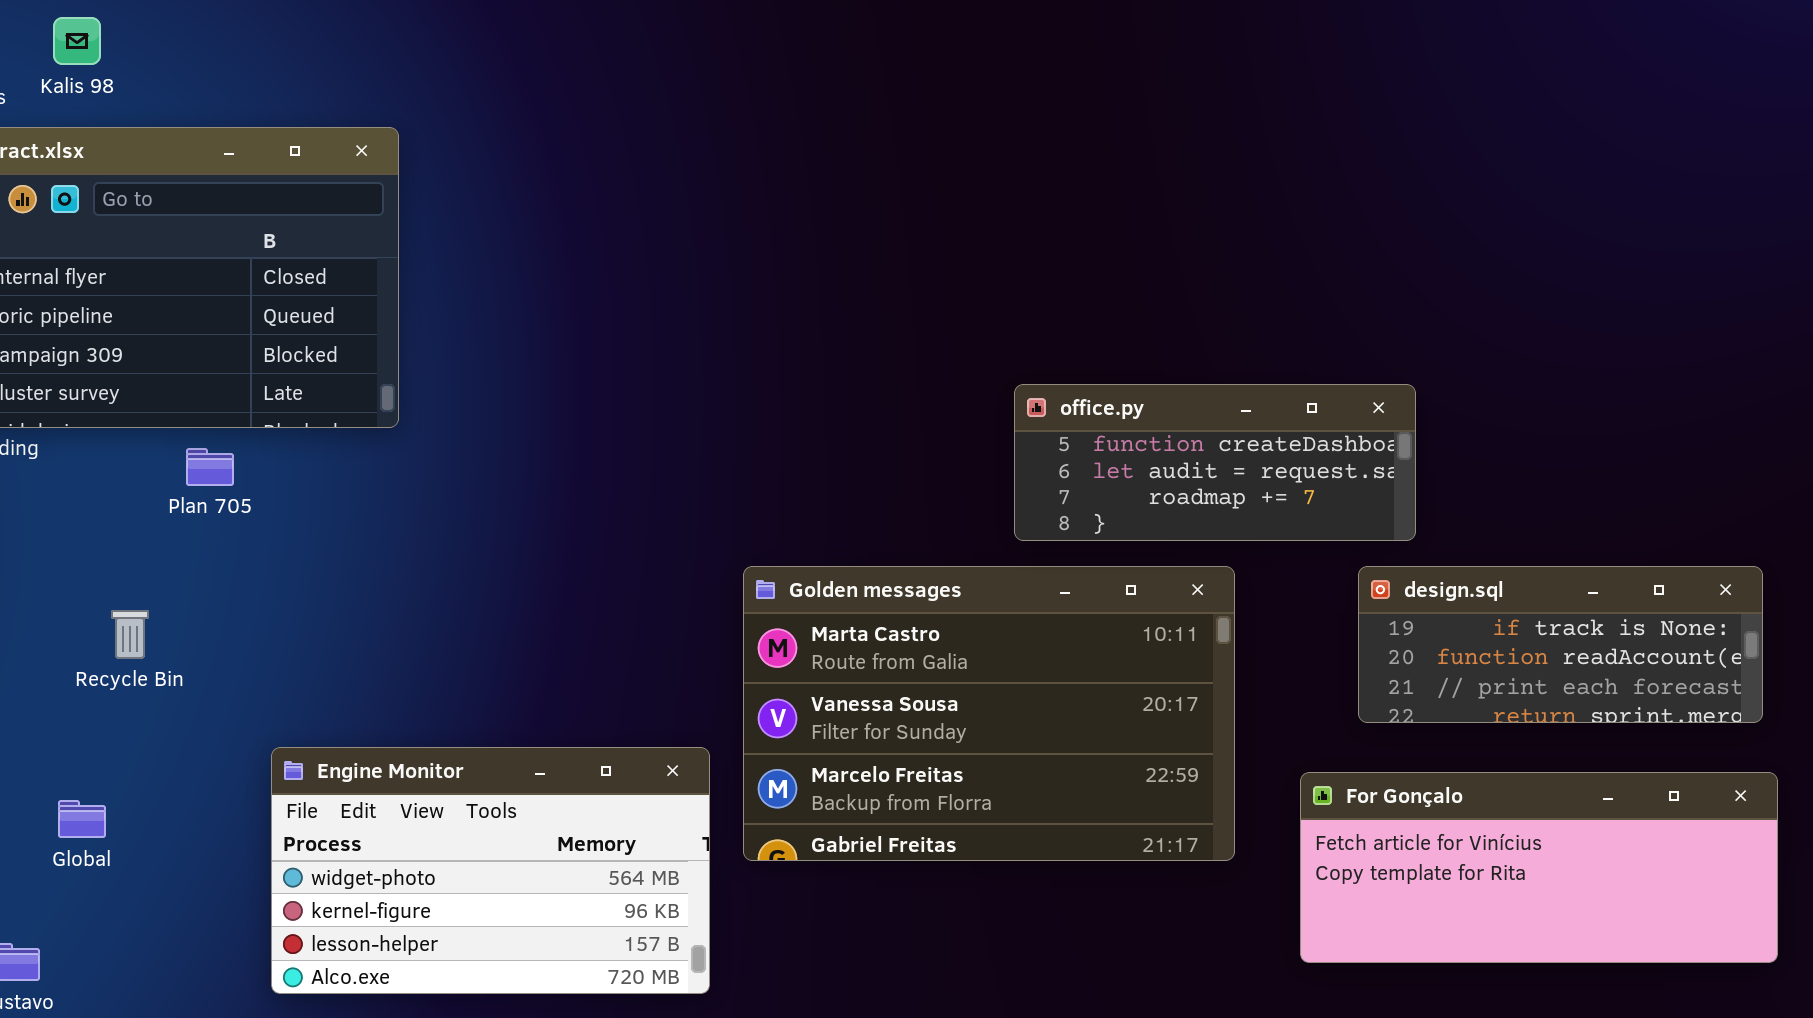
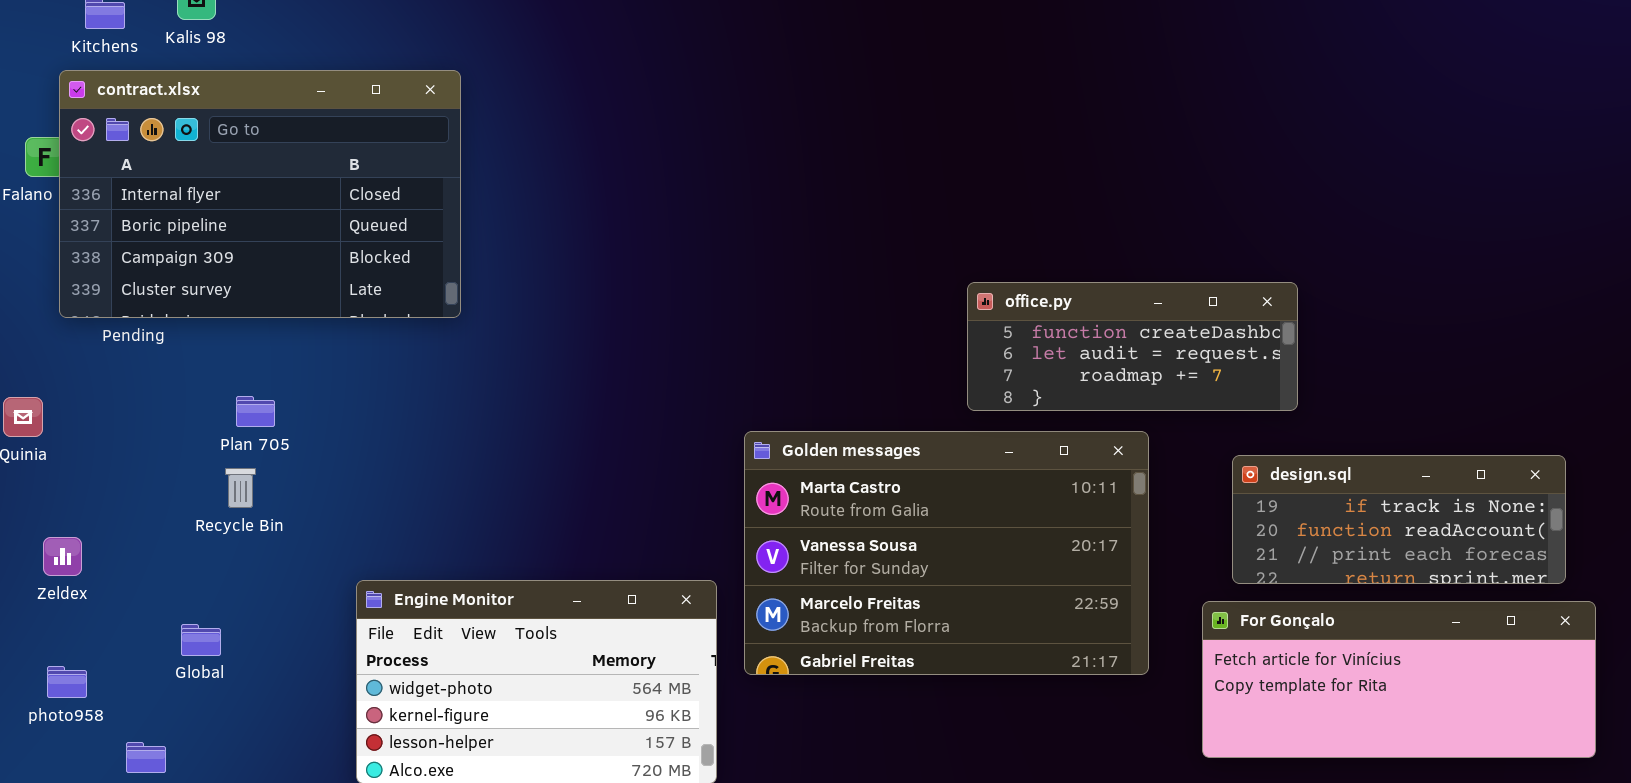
Plan 705: [186,448,234,486] -> [236,396,275,427], moved
design.sql: [1358,566,1763,723] -> [1232,455,1566,584], moved

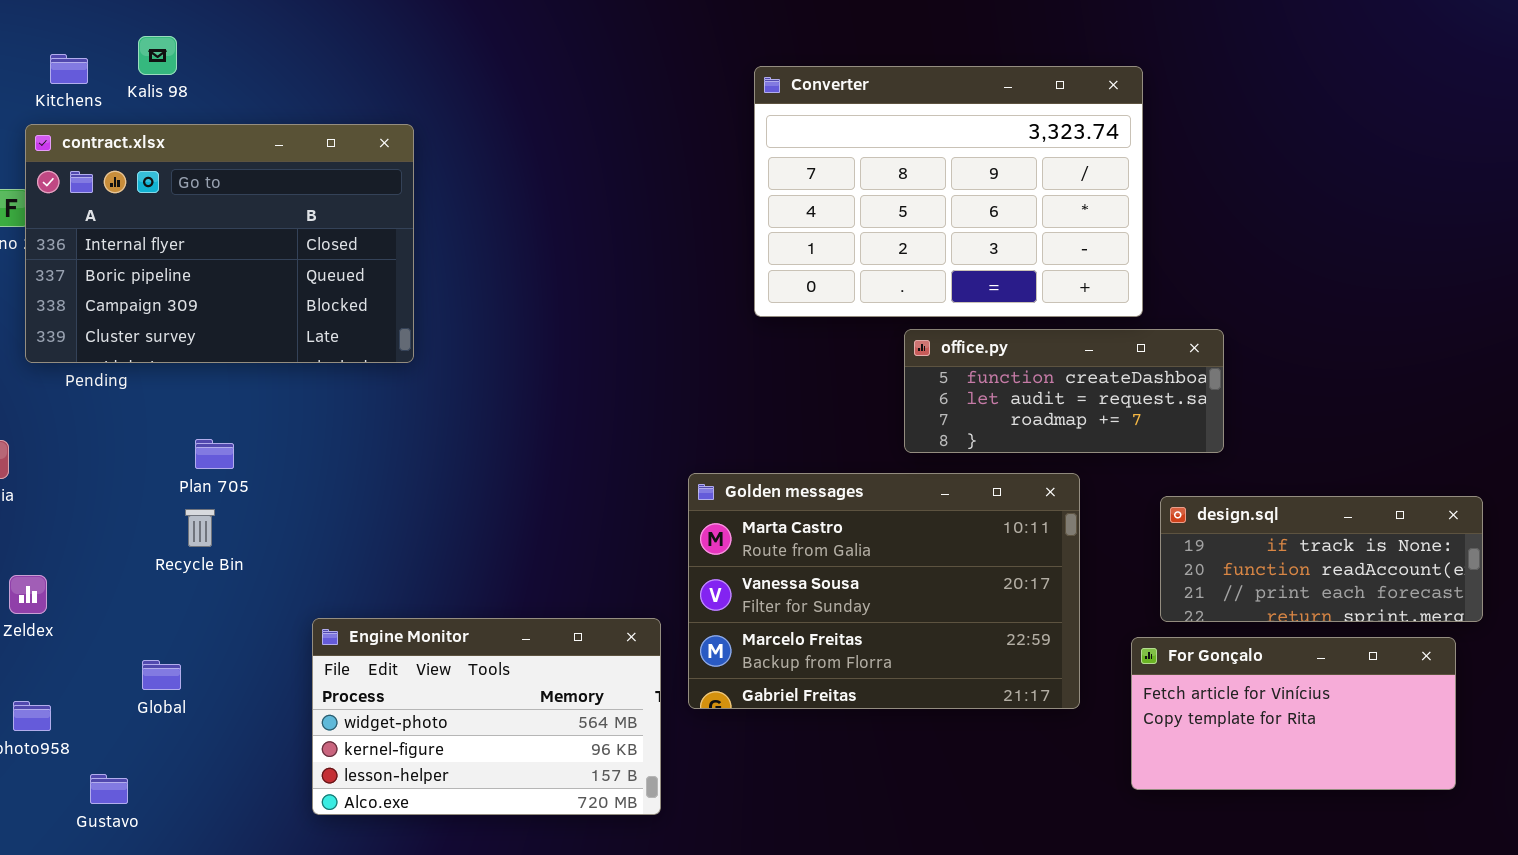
Converter: none -> [754,66,1143,317], opened
For Gonçalo: [1202,601,1596,758] -> [1131,637,1456,790], resized

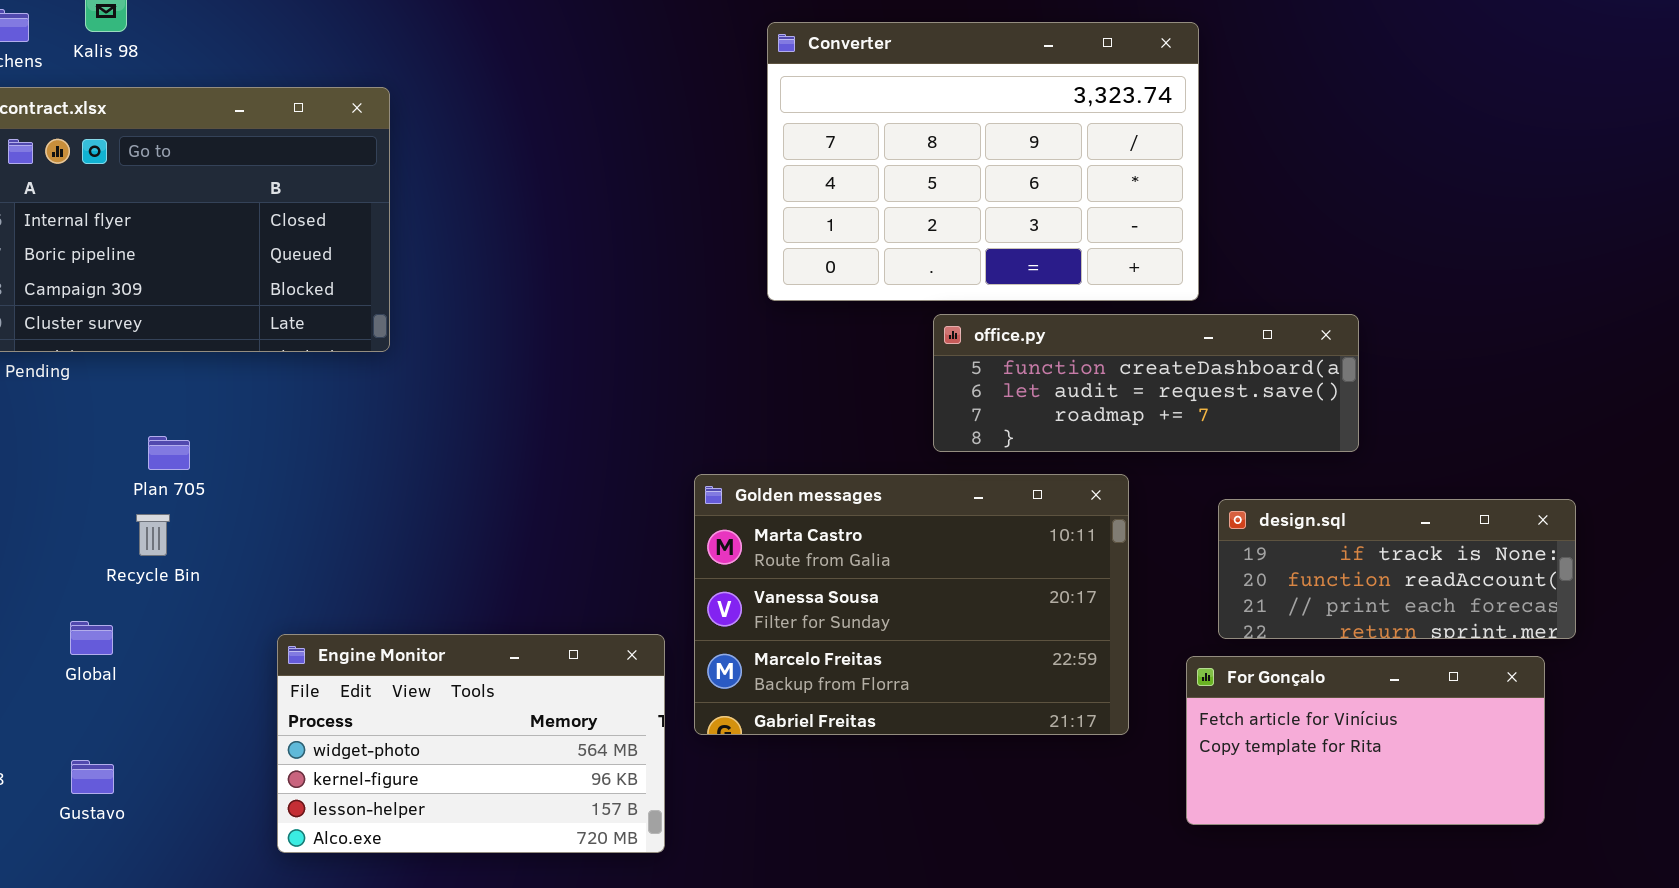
office.py: [904,329,1224,453] -> [933,314,1359,452], resized
Global: [142,660,181,690] -> [70,621,113,655], moved
Gustavo: [90,774,128,804] -> [71,760,114,794], moved

